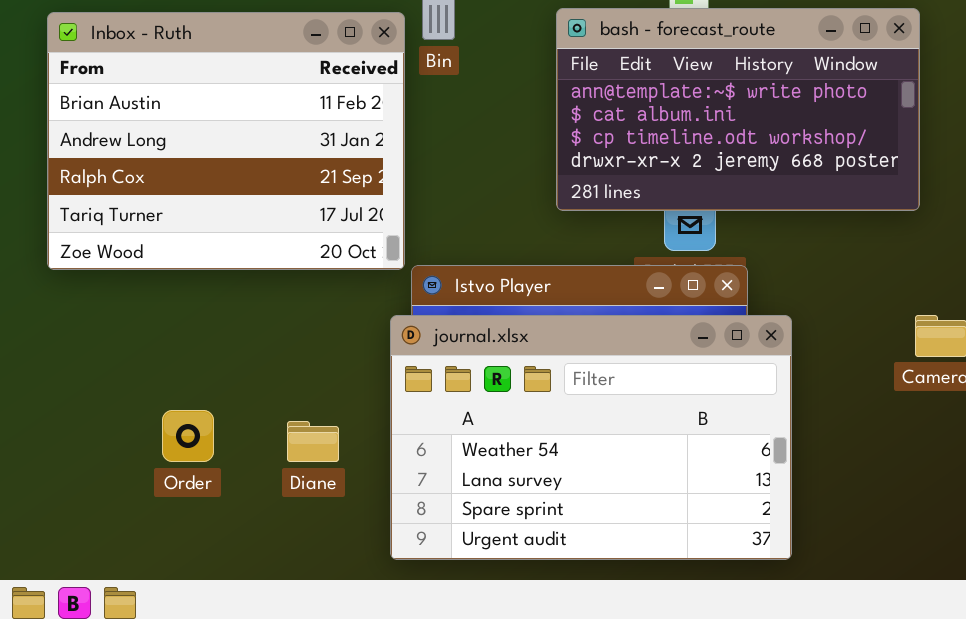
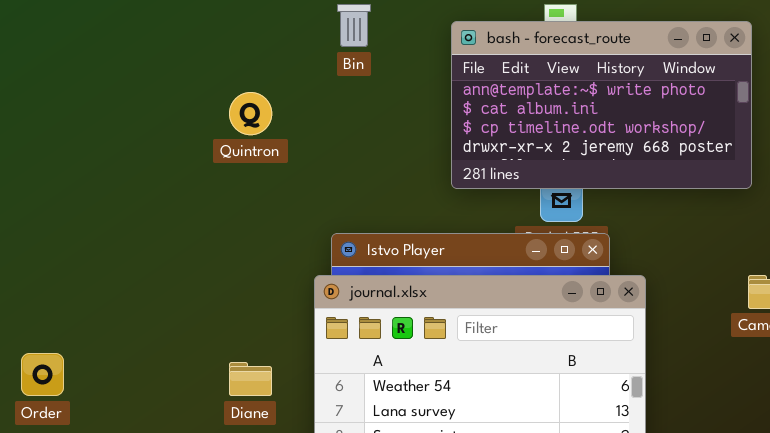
Inbox - Ruth: [47,12,405,270] -> none, closed
Order: [162,410,214,462] -> [21,353,64,396], moved

